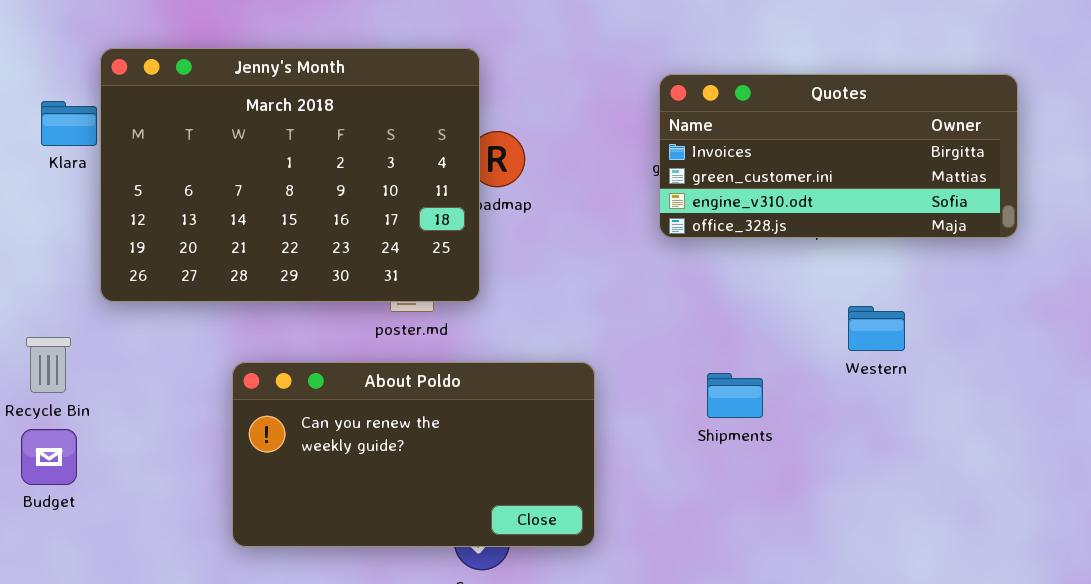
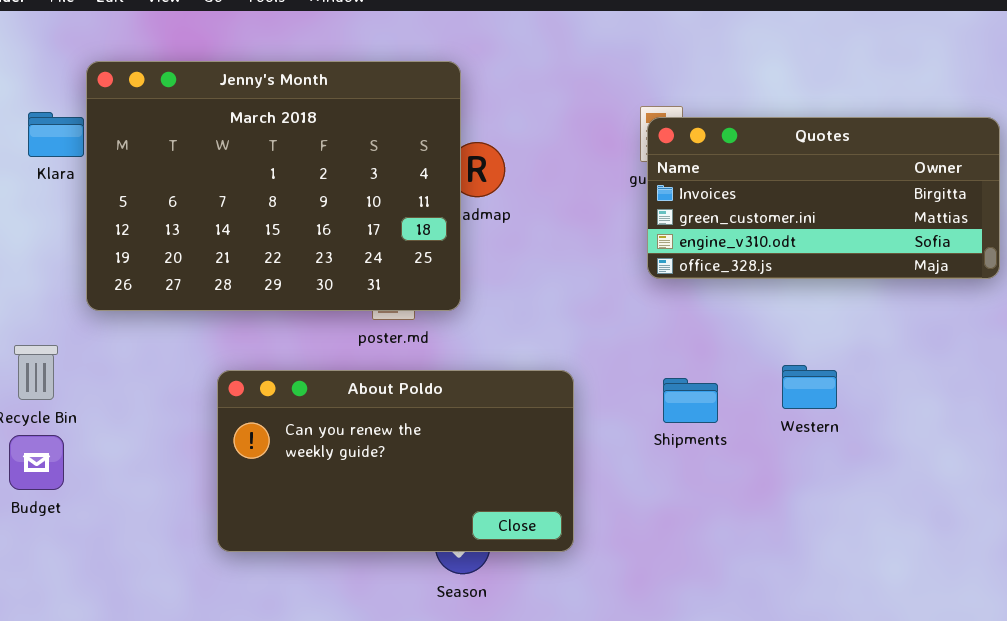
Quotes: [659,74,1018,238] -> [647,117,1000,279], moved
Western: [848,306,905,351] -> [782,365,837,409], moved
Shipments: [707,373,763,418] -> [663,378,718,423], moved

